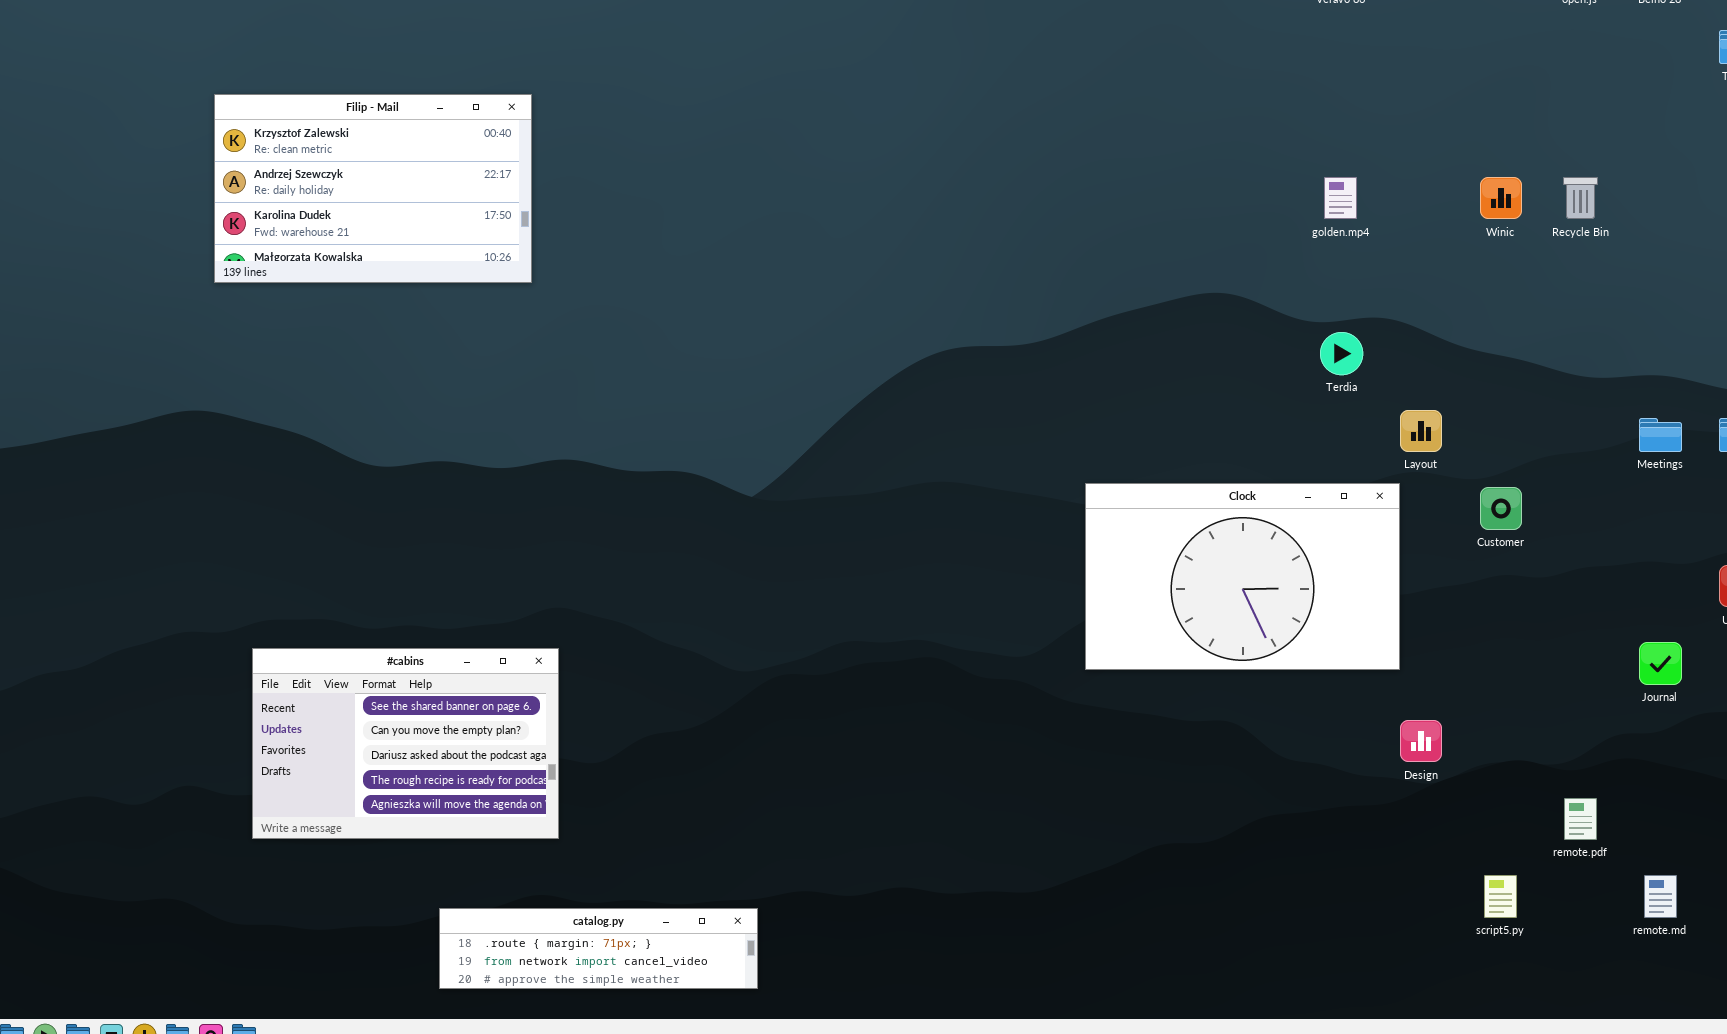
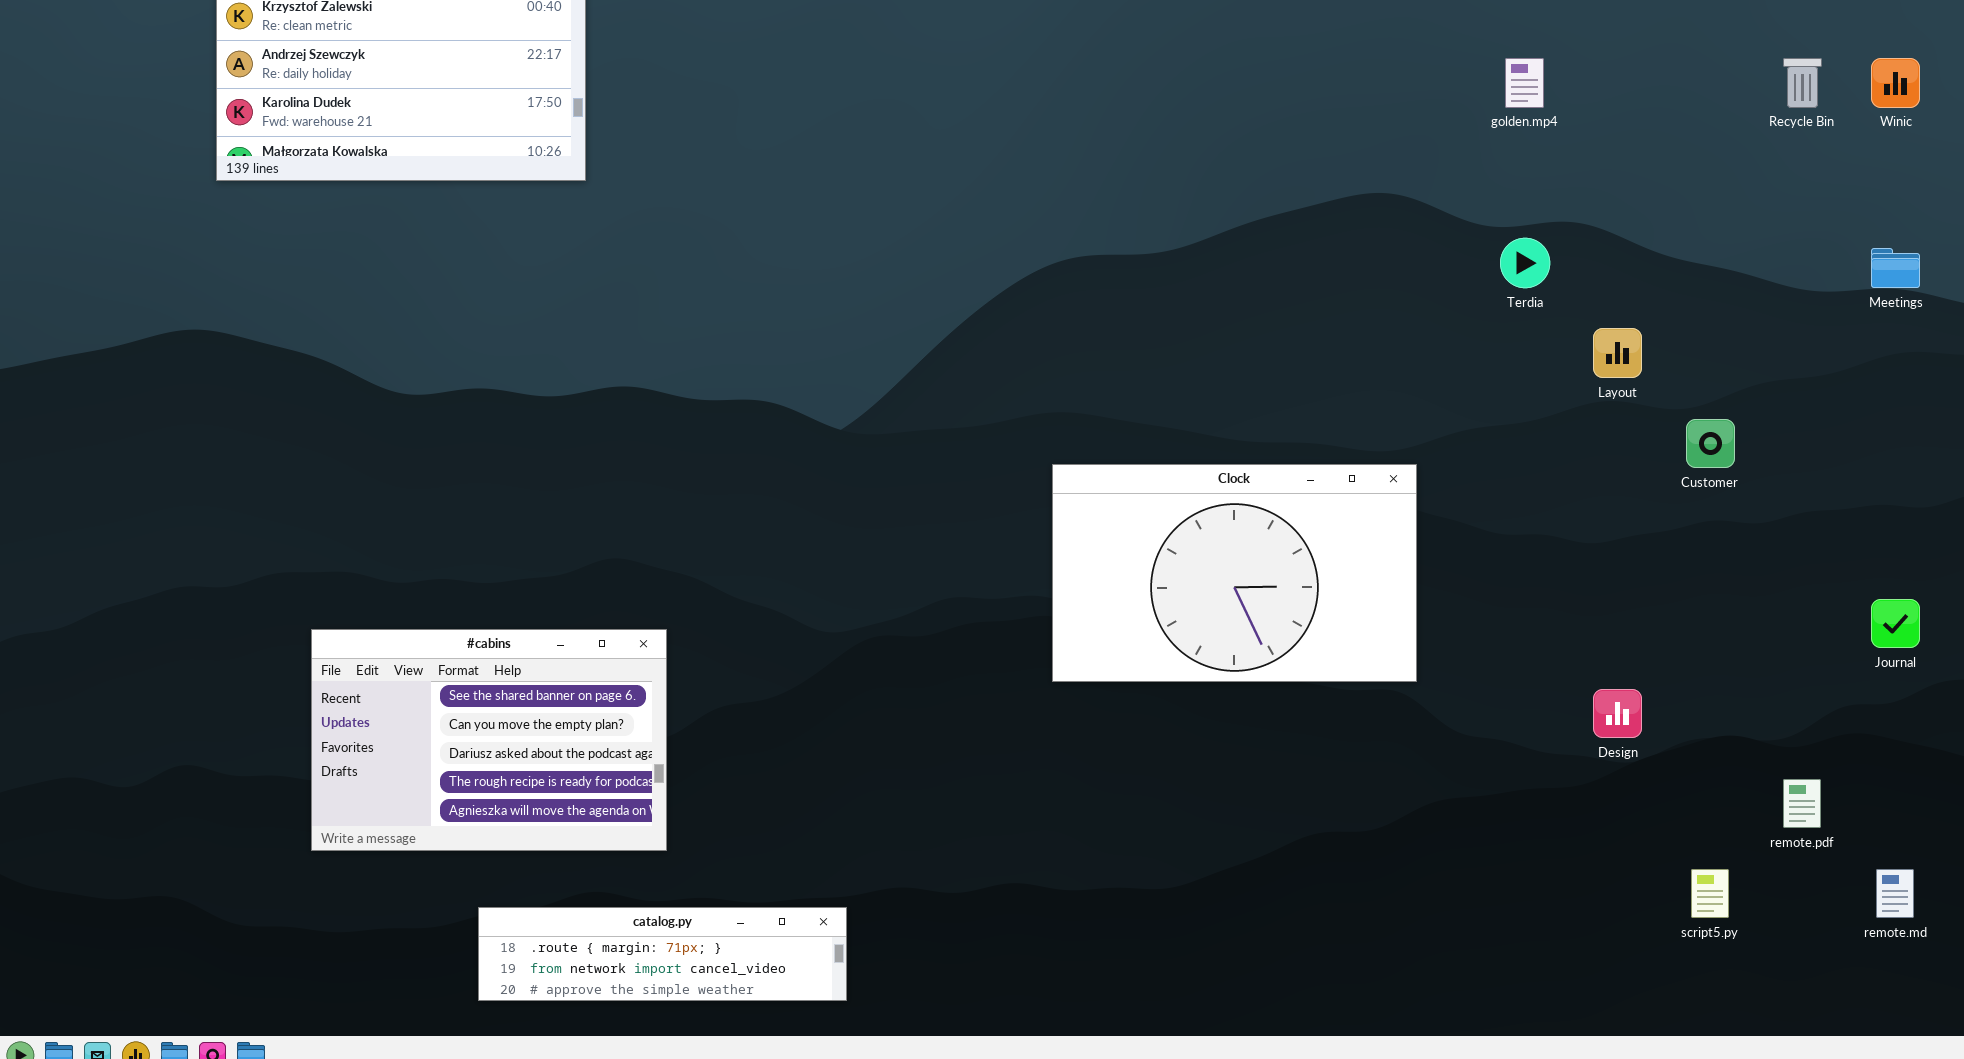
Winic: [1480,177,1522,219] -> [1871,58,1920,108], moved
Meetings: [1639,418,1682,452] -> [1871,248,1920,288], moved
Clock: [1085,483,1400,670] -> [1052,464,1417,682], moved
#cabins: [252,648,559,839] -> [311,629,667,851], moved

